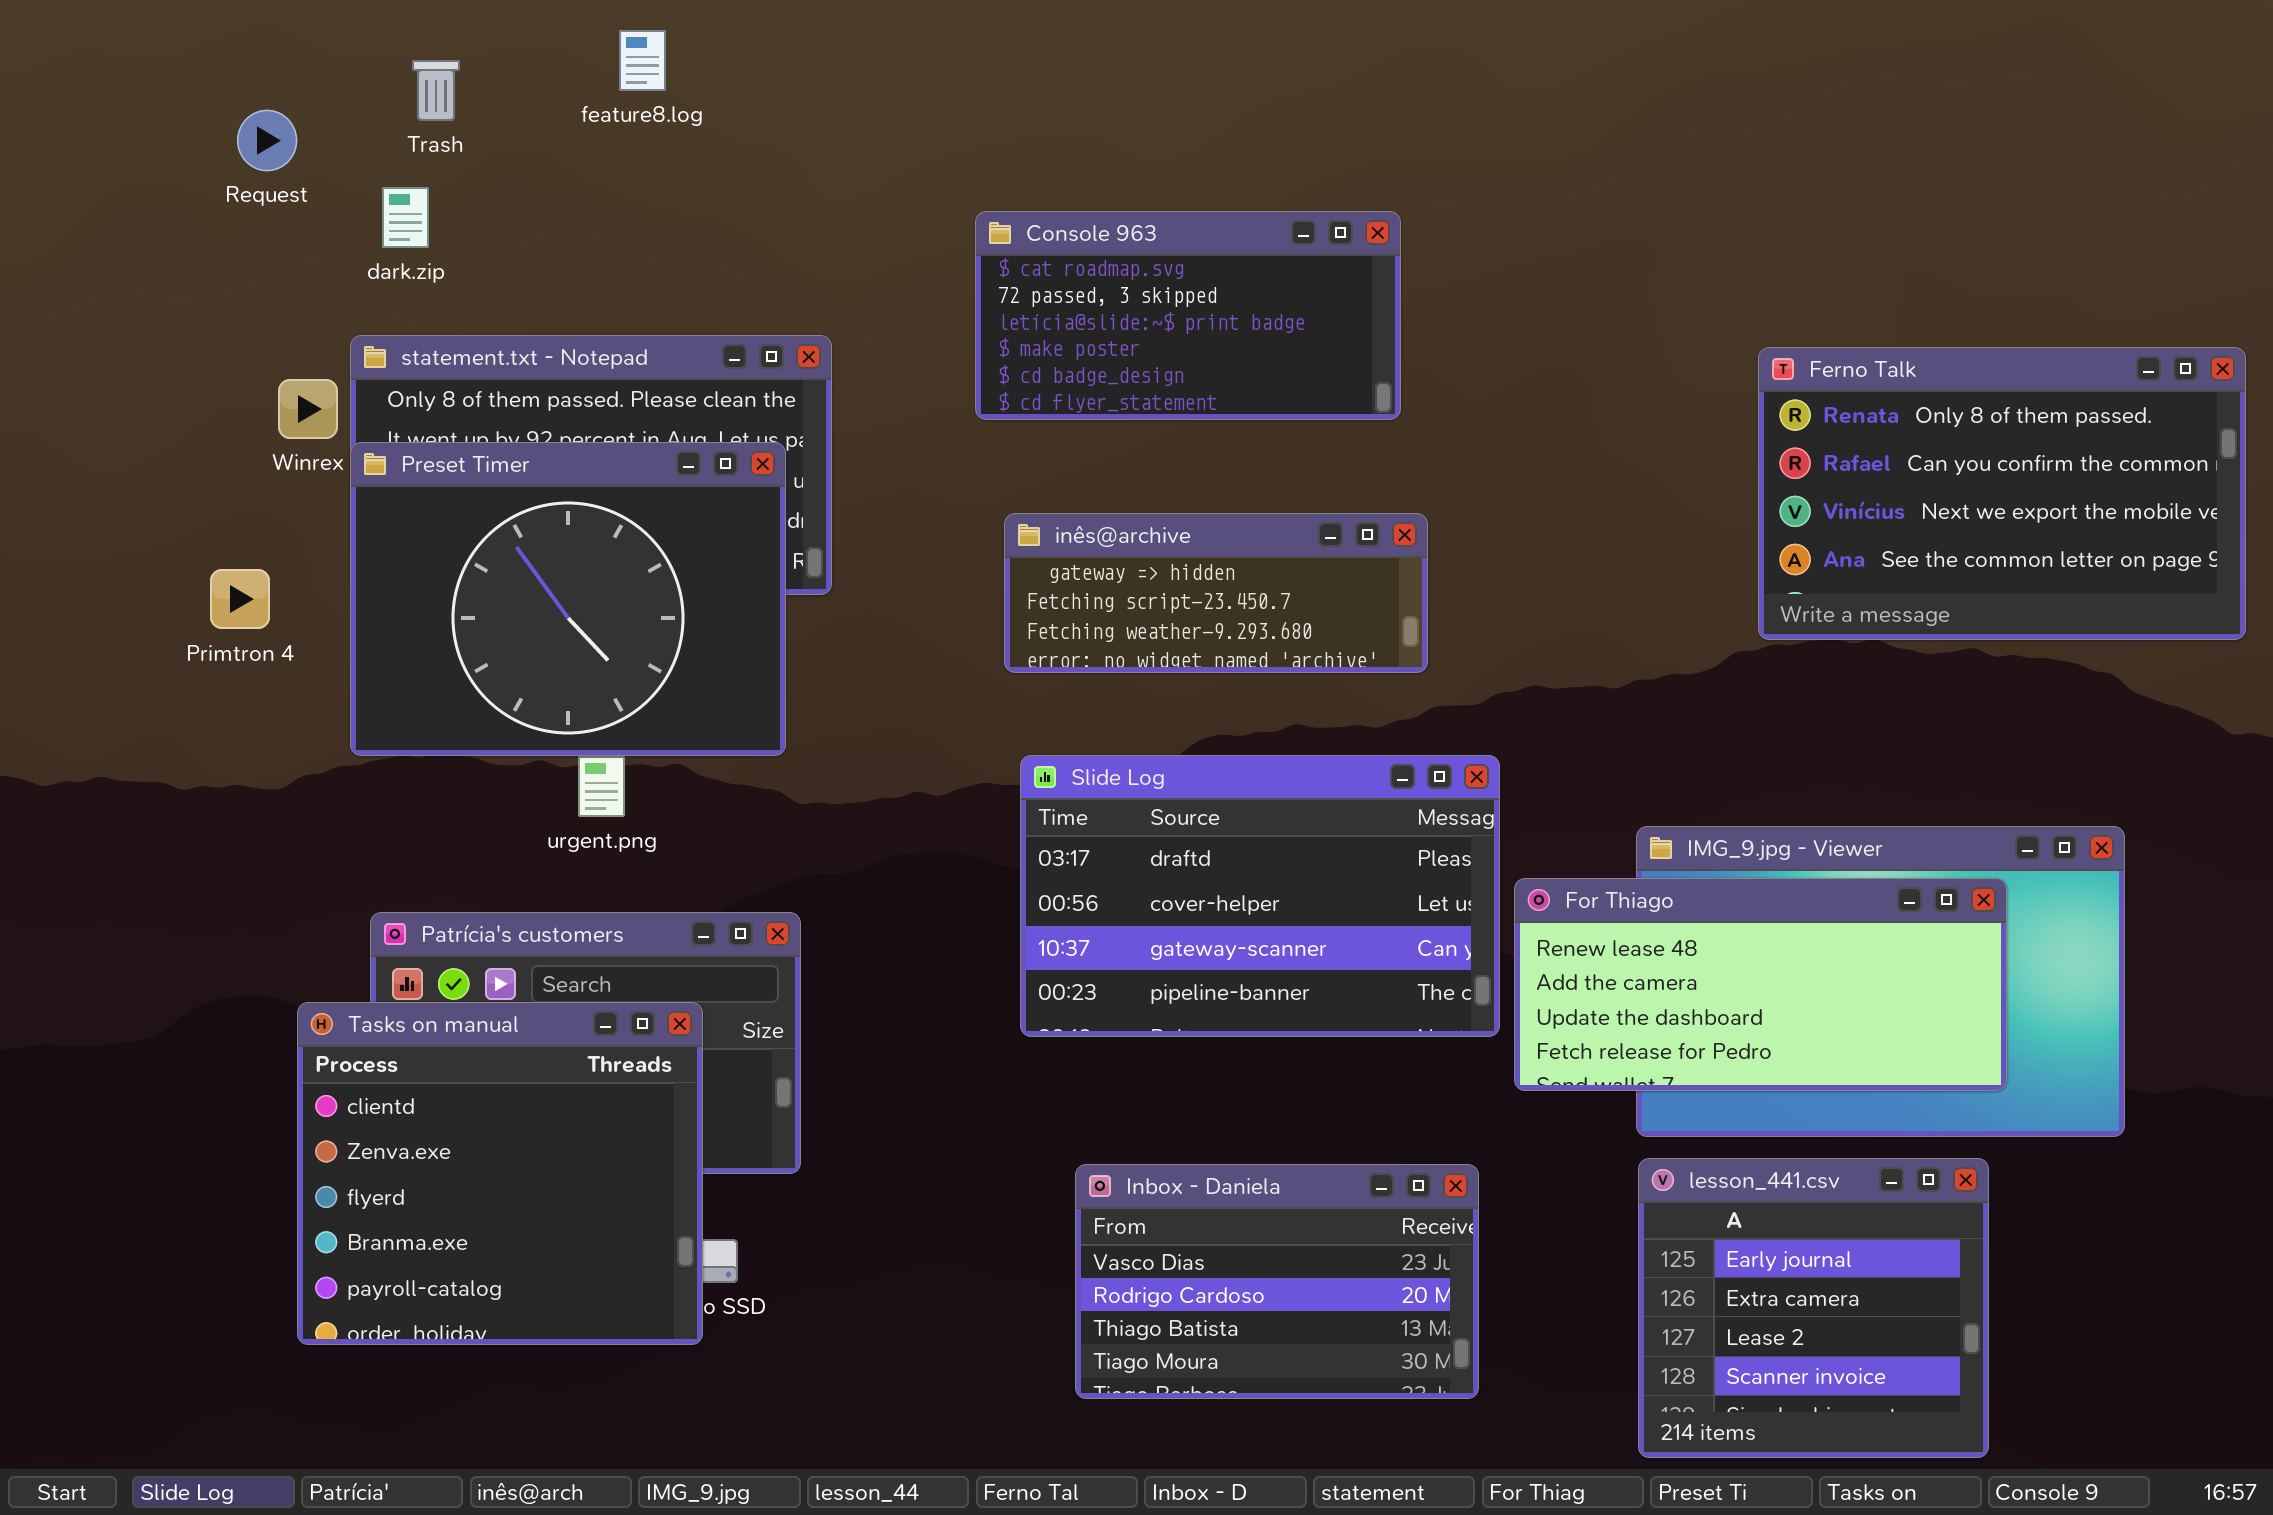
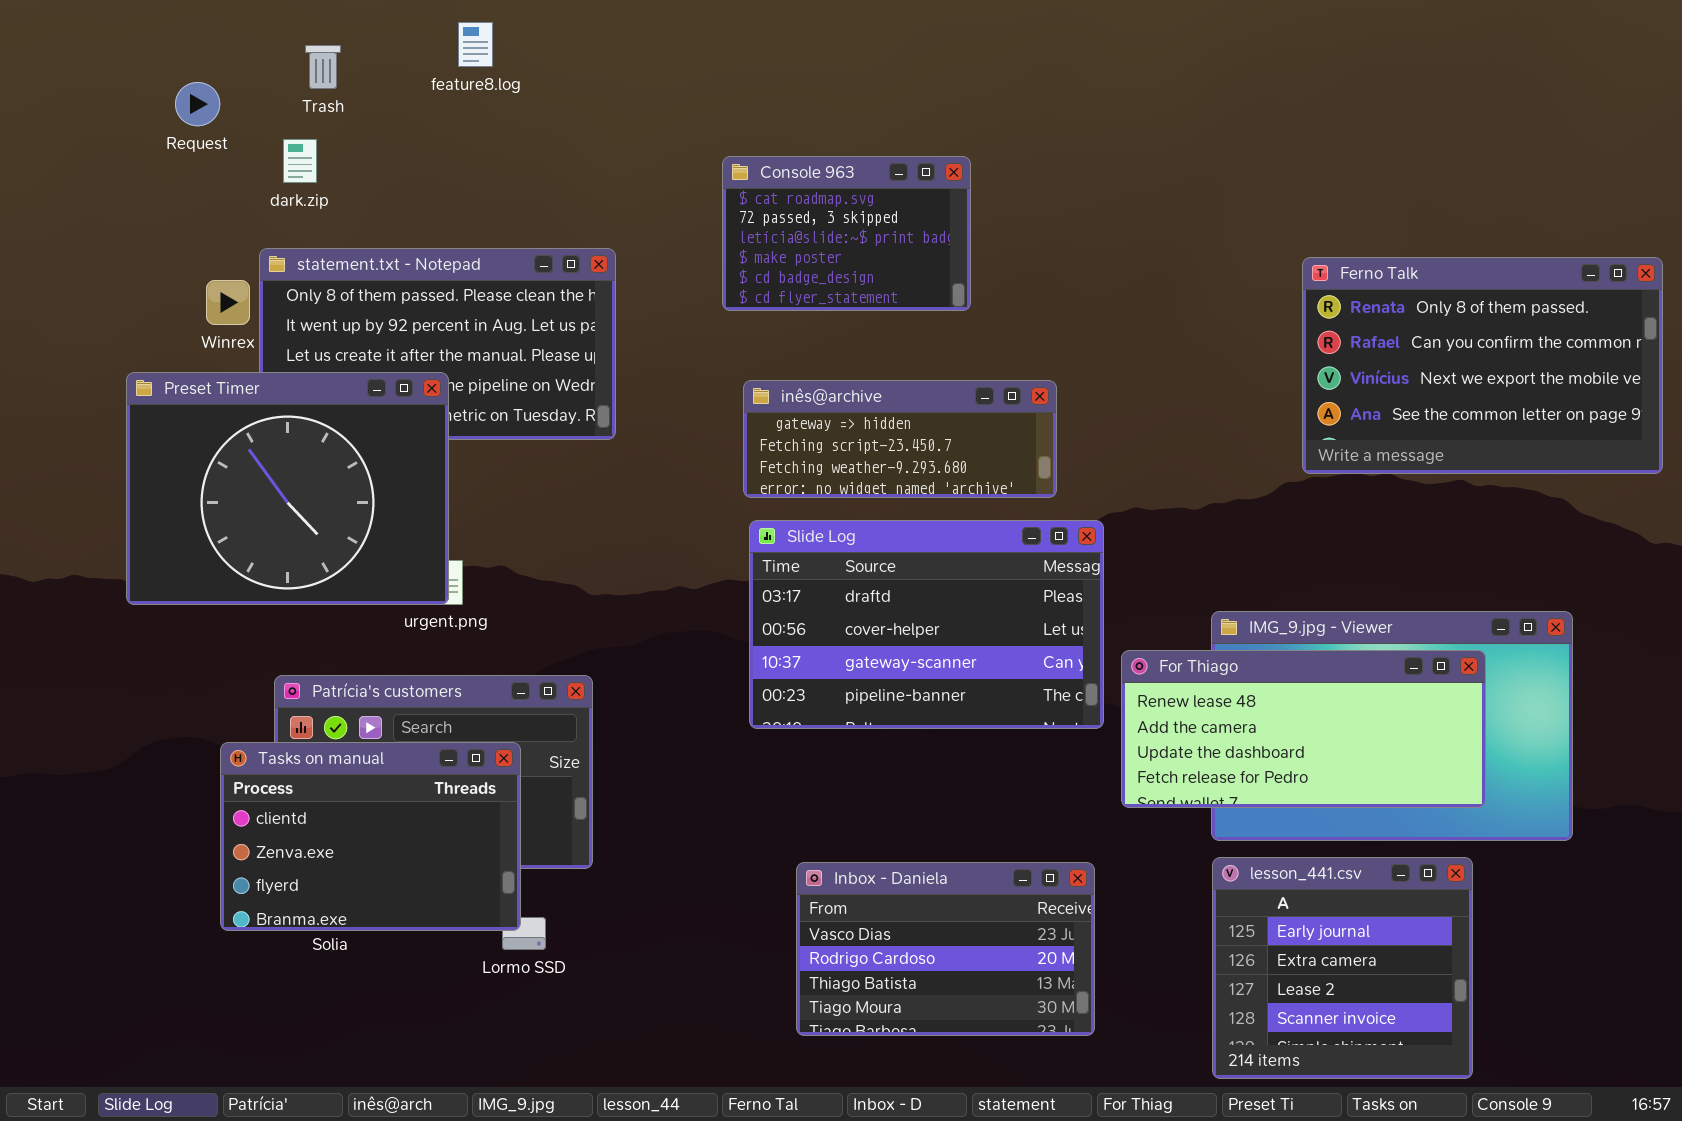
Console 963: [975,211,1401,420] -> [722,156,971,311], resized
Preset Timer: [350,442,786,756] -> [126,372,449,605], moved
Slide Log: [1020,755,1500,1037] -> [749,520,1104,729], moved
Tasks on manual: [297,1002,703,1345] -> [220,742,521,931], resized

